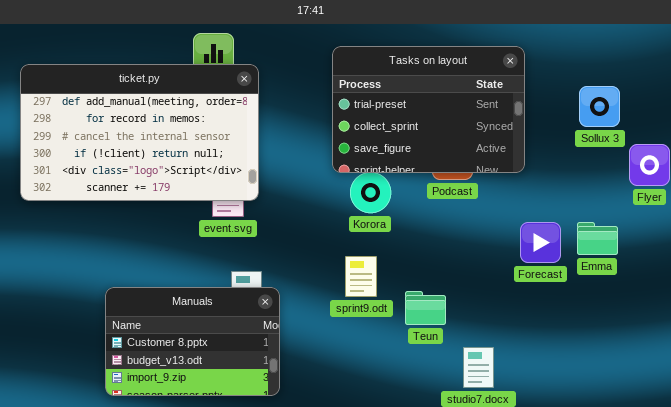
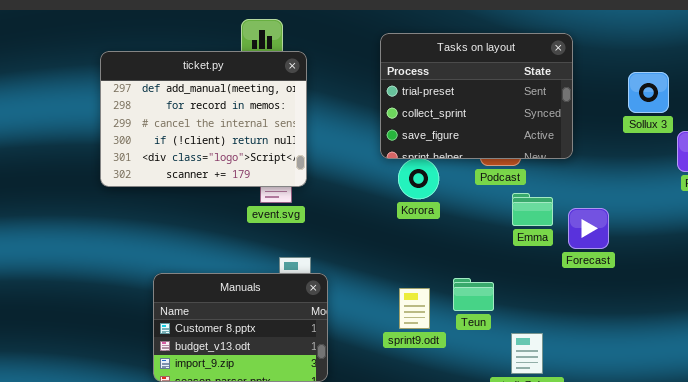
ticket.py: [20,64,259,201] -> [100,51,307,187], resized
Emma: [577,222,618,255] -> [512,193,553,226], moved
sprint9.odt: [345,256,377,297] -> [399,288,430,329], moved

